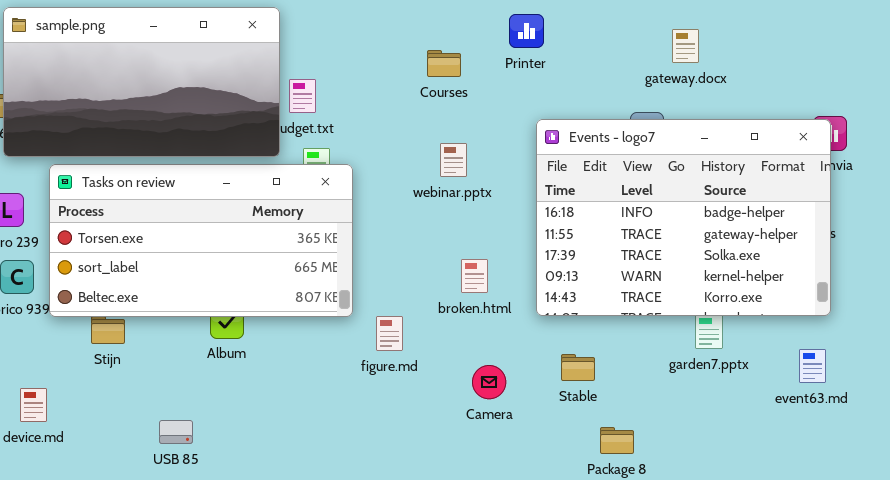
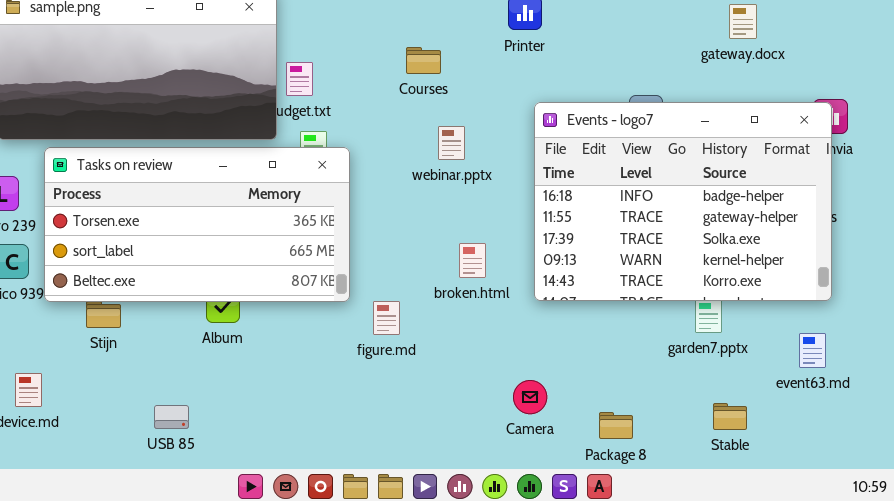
gateway.docx: [672,29,699,63] -> [729,4,757,39], moved
Courses: [427,50,461,77] -> [406,47,441,74], moved
Stable: [561,354,595,381] -> [713,403,747,430], moved
Camera: [472,365,506,399] -> [513,380,547,414], moved

